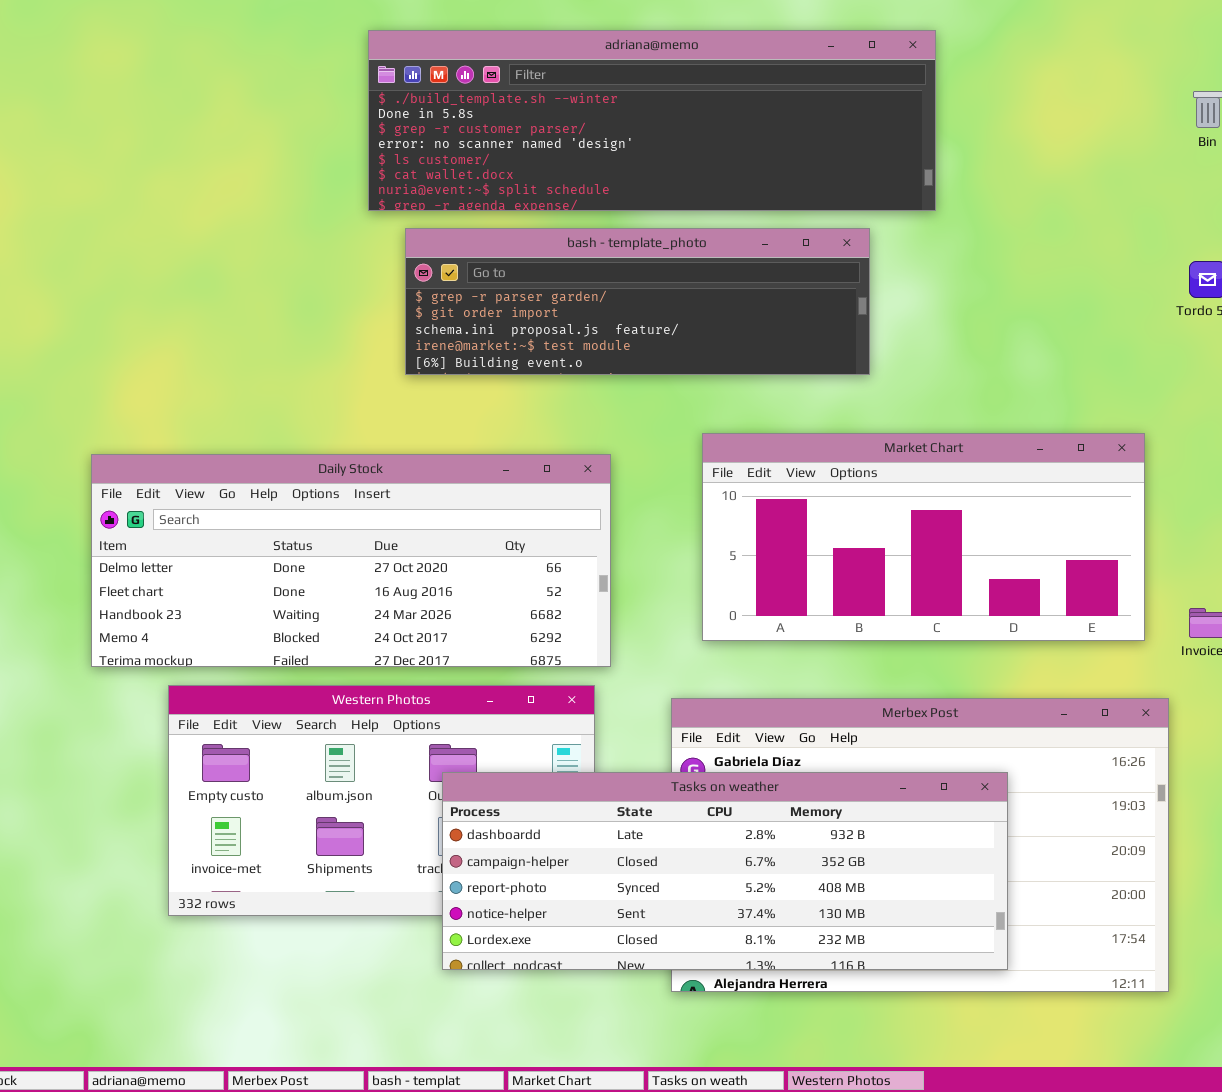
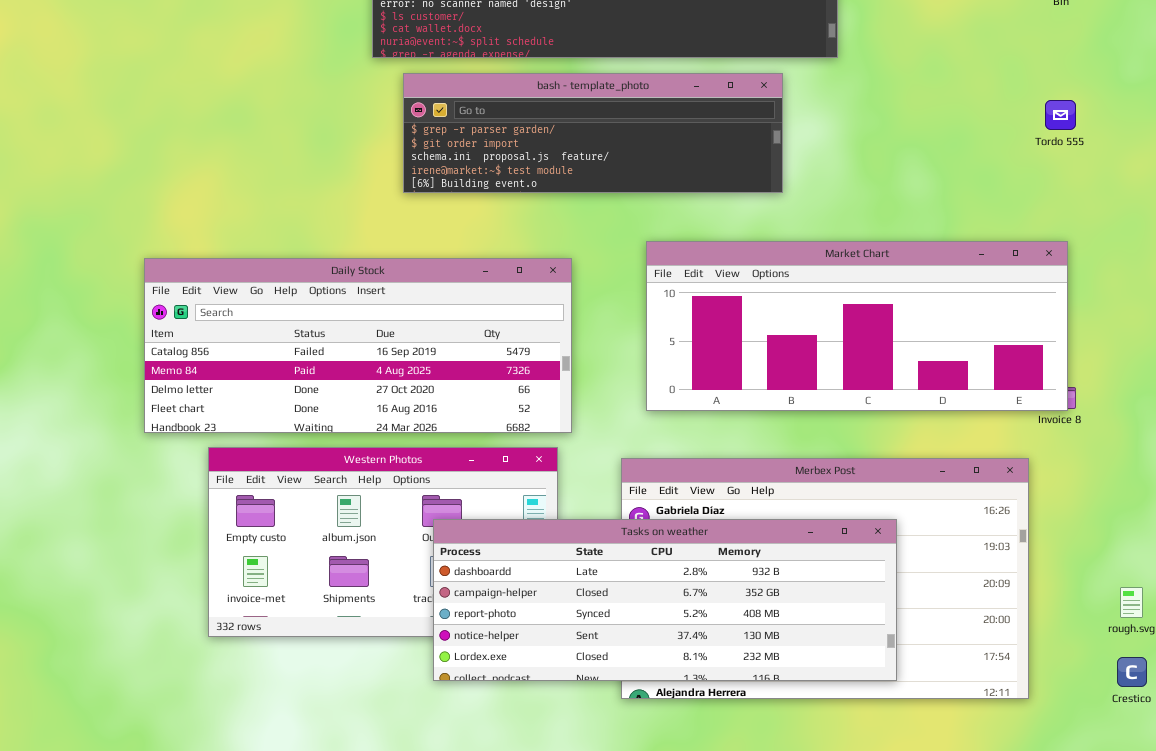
Market Chart: [702,433,1145,641] -> [646,241,1068,411], resized
Daily Stock: [91,454,611,667] -> [144,258,572,433], scrolled up 2 rows

